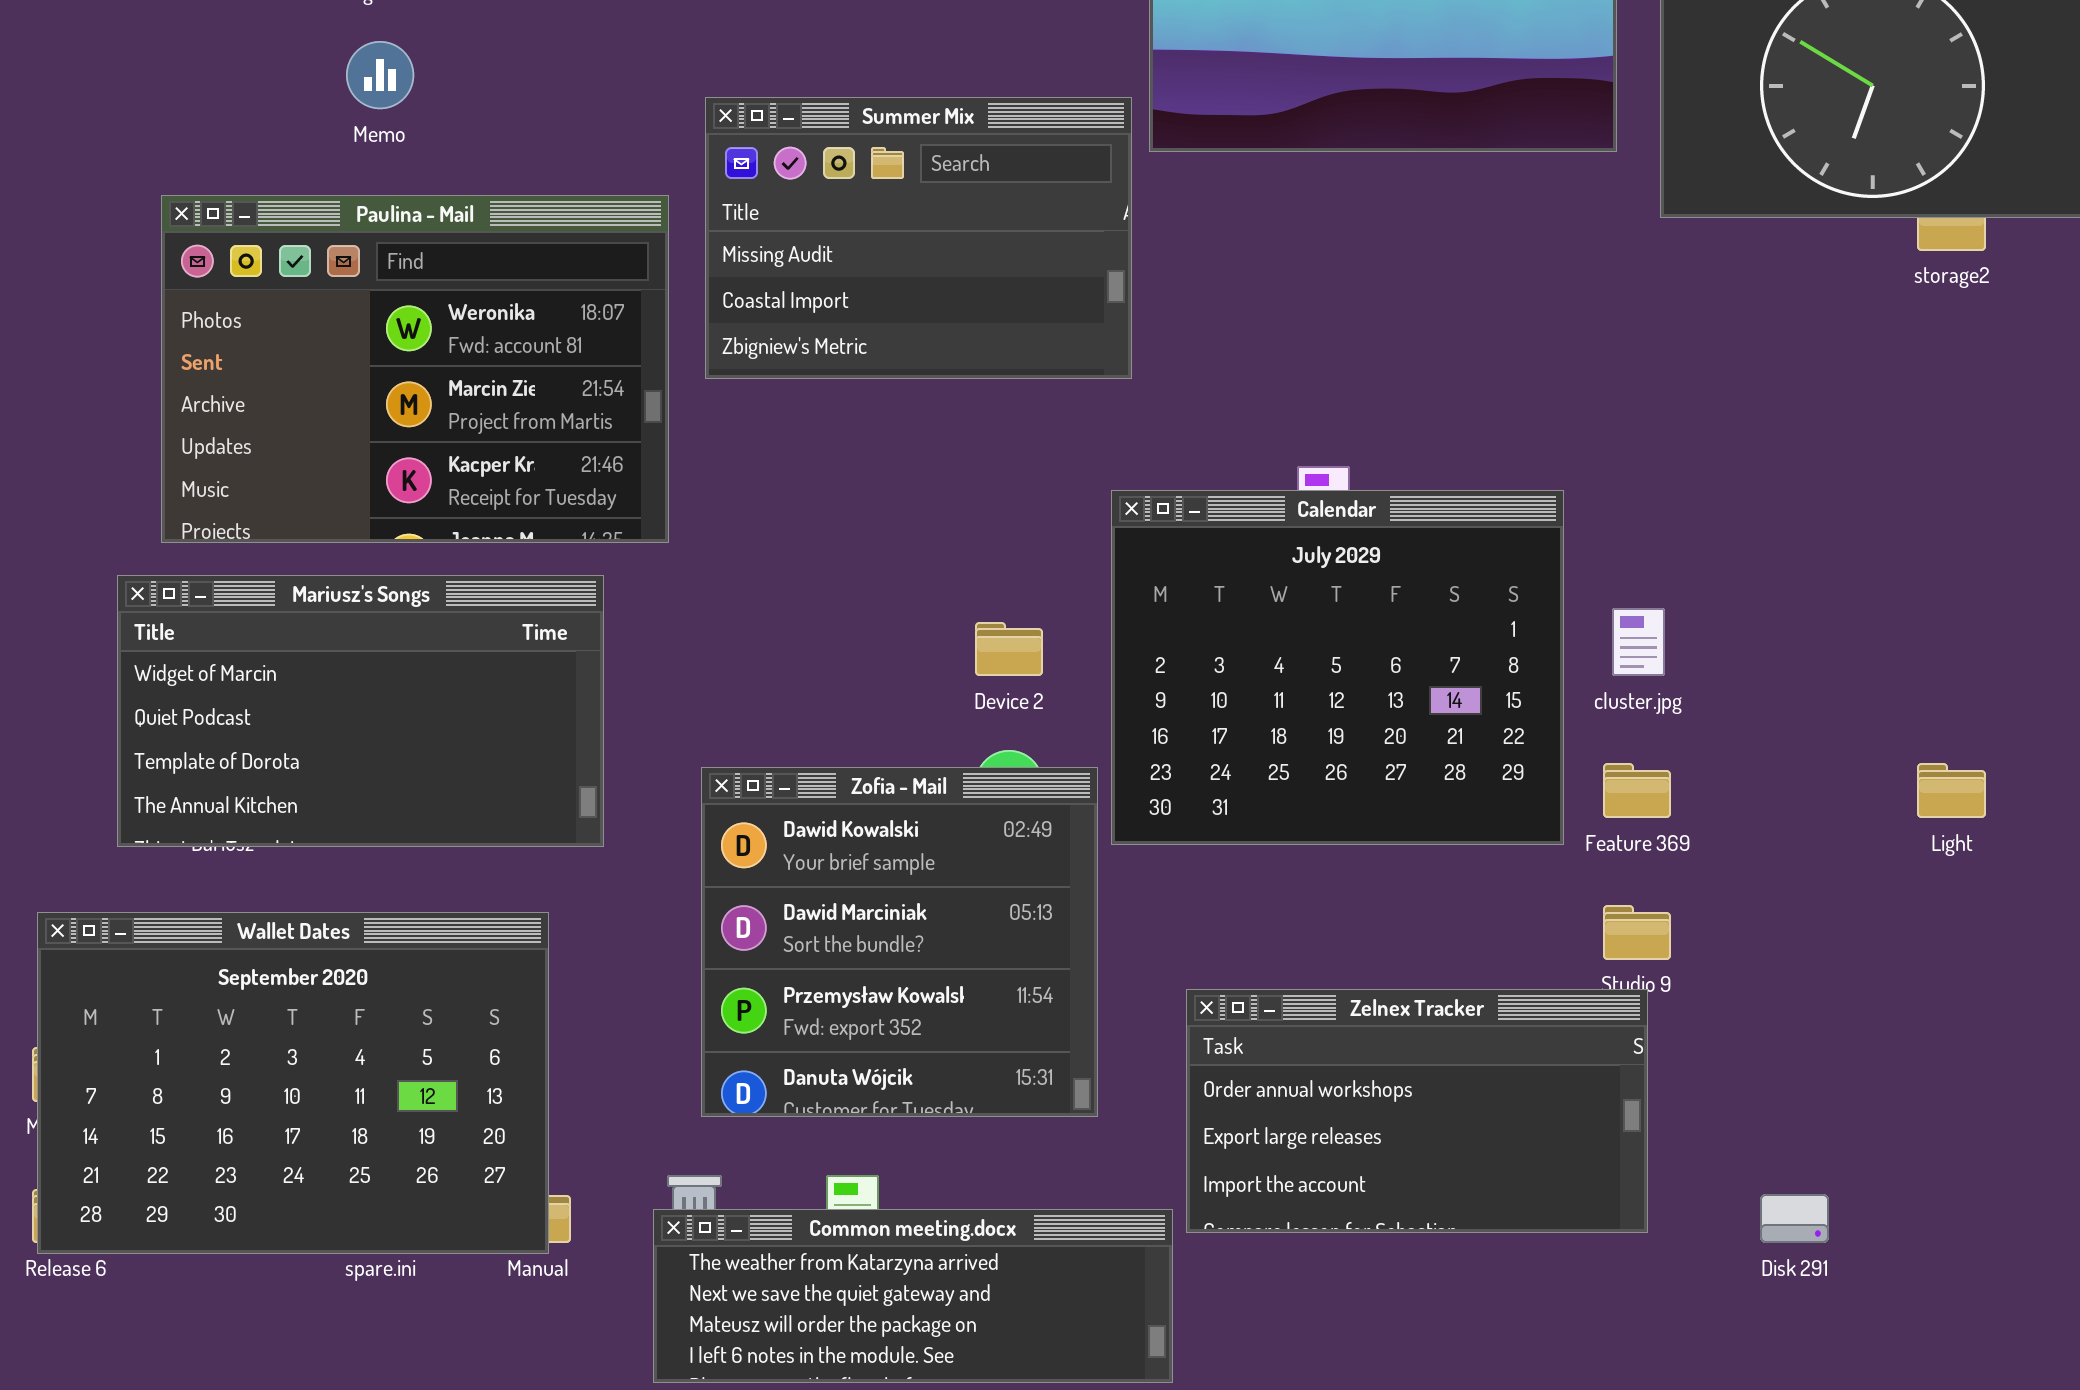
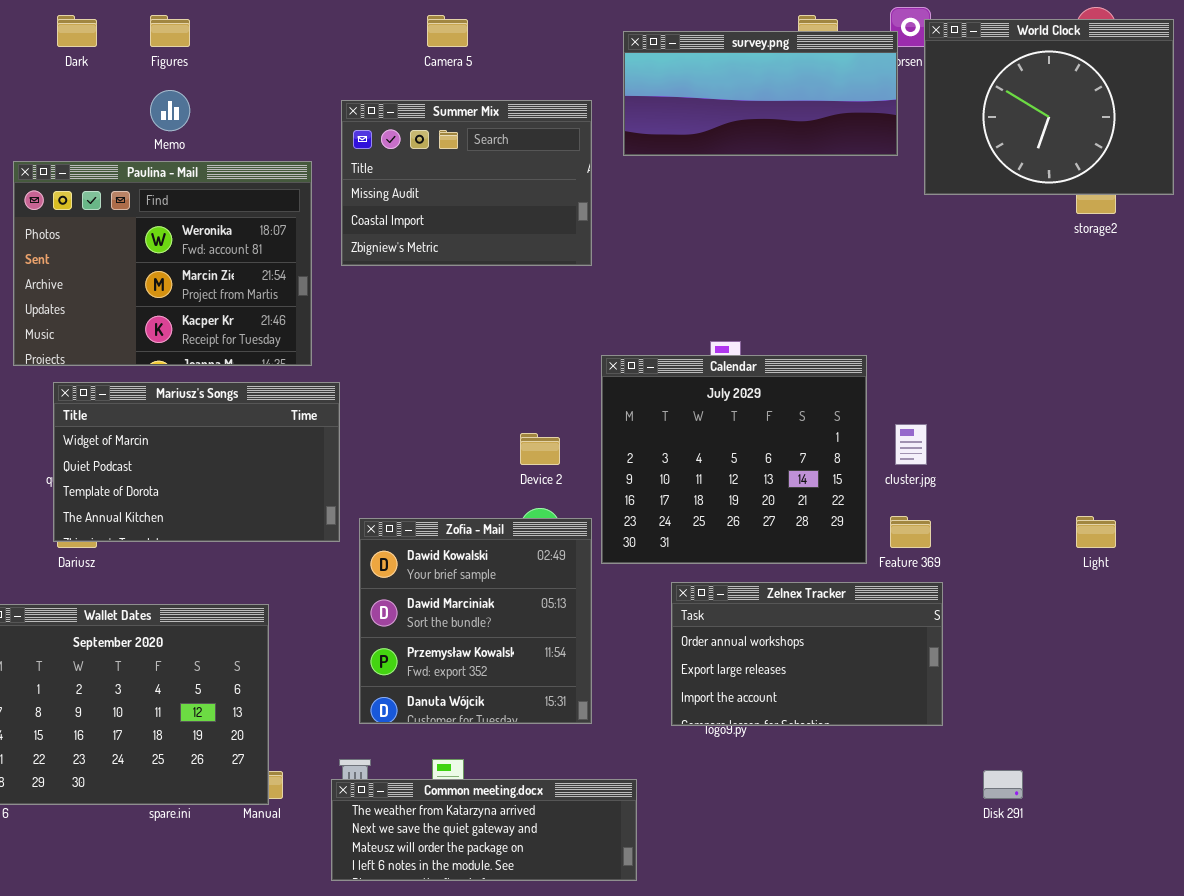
Summer Mix: [705,97,1132,379] -> [341,100,592,266], moved
Paulina - Mail: [161,195,669,543] -> [13,161,312,366], moved
Mariusz's Songs: [117,575,604,847] -> [53,382,340,542], moved
Zelnex Tracker: [1186,989,1648,1233] -> [671,582,943,726], moved

